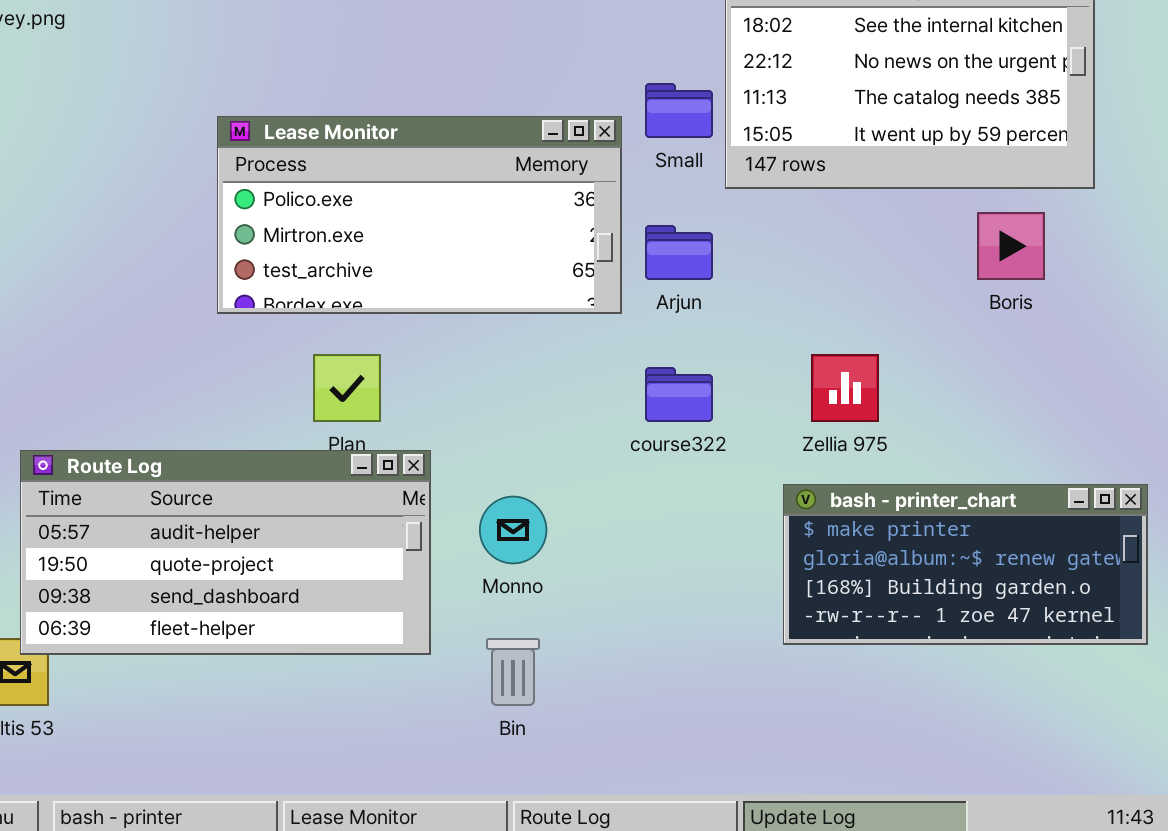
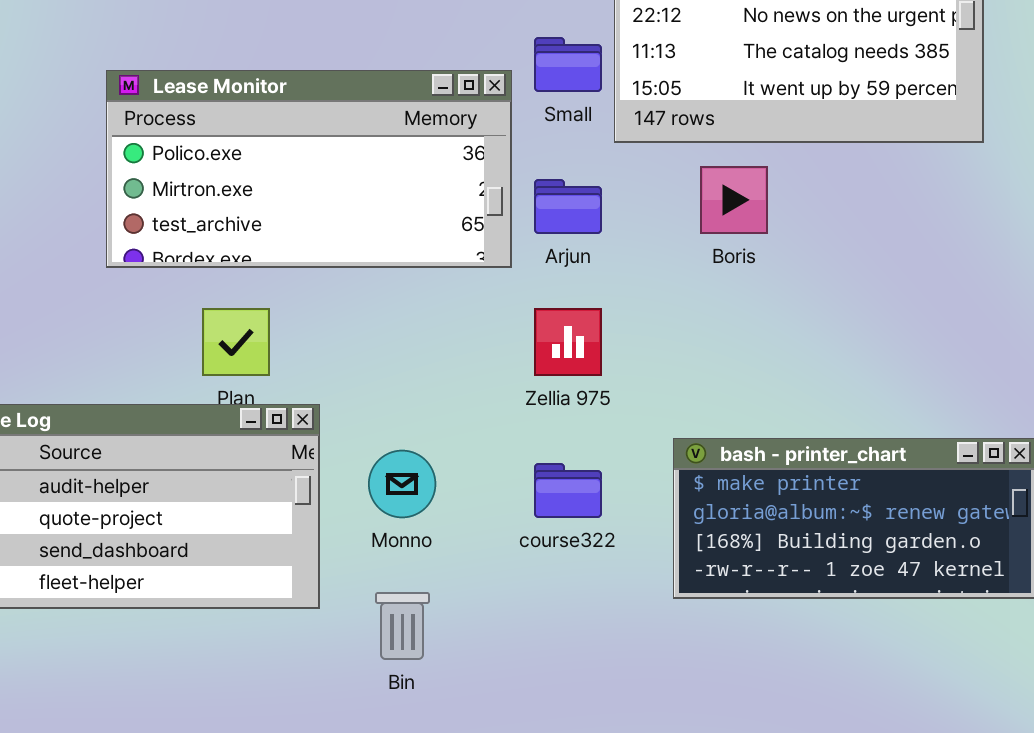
Boris: [977,212,1045,280] -> [700,166,768,234], moved
Zellia 975: [811,354,879,422] -> [534,308,602,376], moved
course322: [645,367,713,422] -> [534,463,602,518], moved

